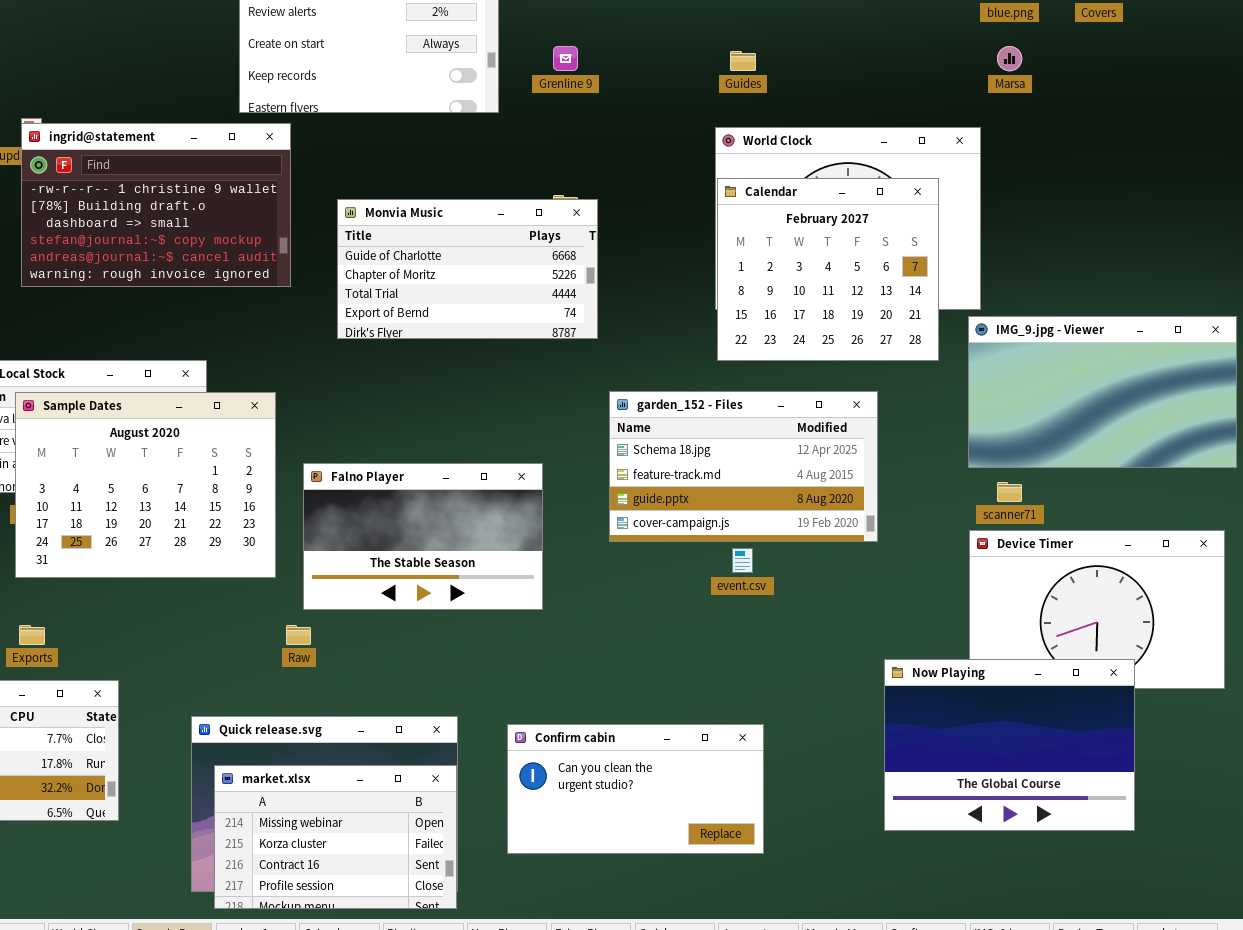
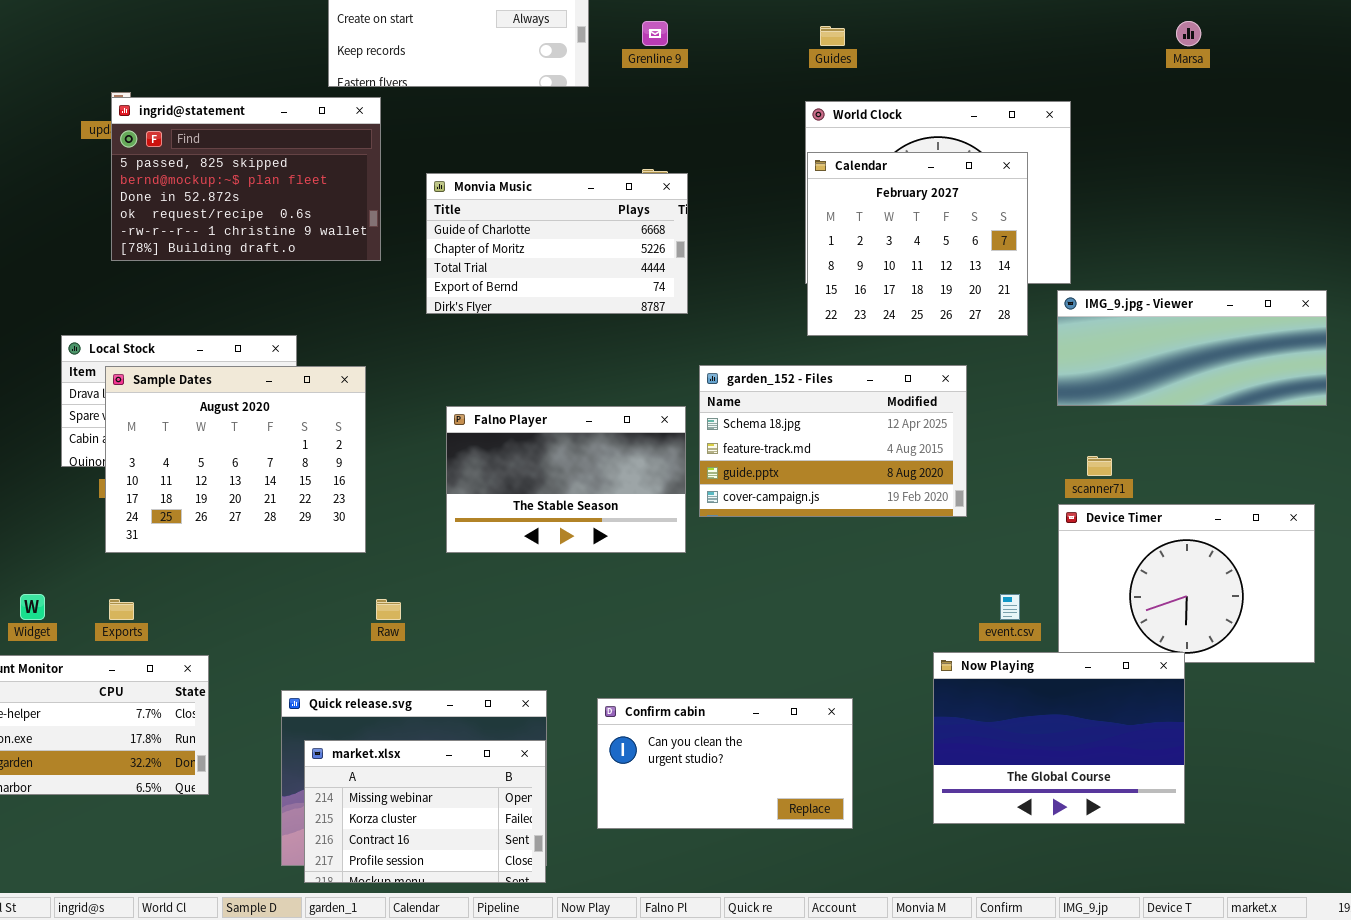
Marsa: [997,46,1022,71] -> [1176,21,1201,46], moved
ingrid@statement: [21,123,291,287] -> [111,97,381,261], scrolled up 4 rows
IMG_9.jpg - Viewer: [968,316,1237,468] -> [1057,290,1327,406], resized
Falno Player: [303,463,543,610] -> [446,406,686,553], moved
event.csv: [732,548,753,573] -> [1000,594,1020,620], moved
Now Playing: [884,659,1135,831] -> [933,652,1185,824], moved

